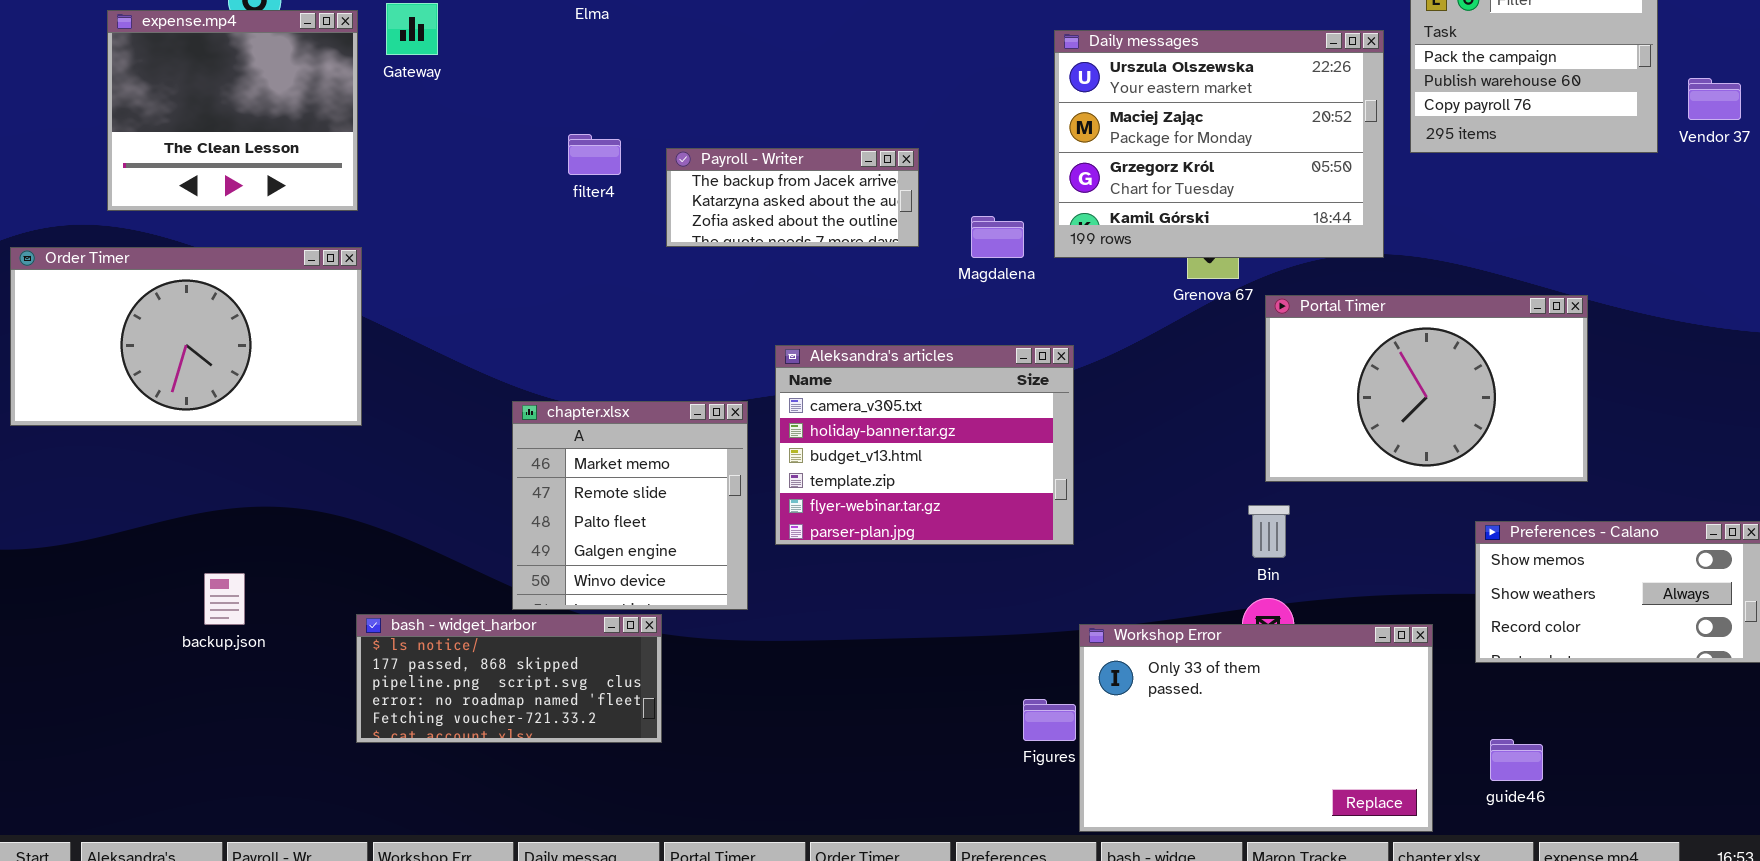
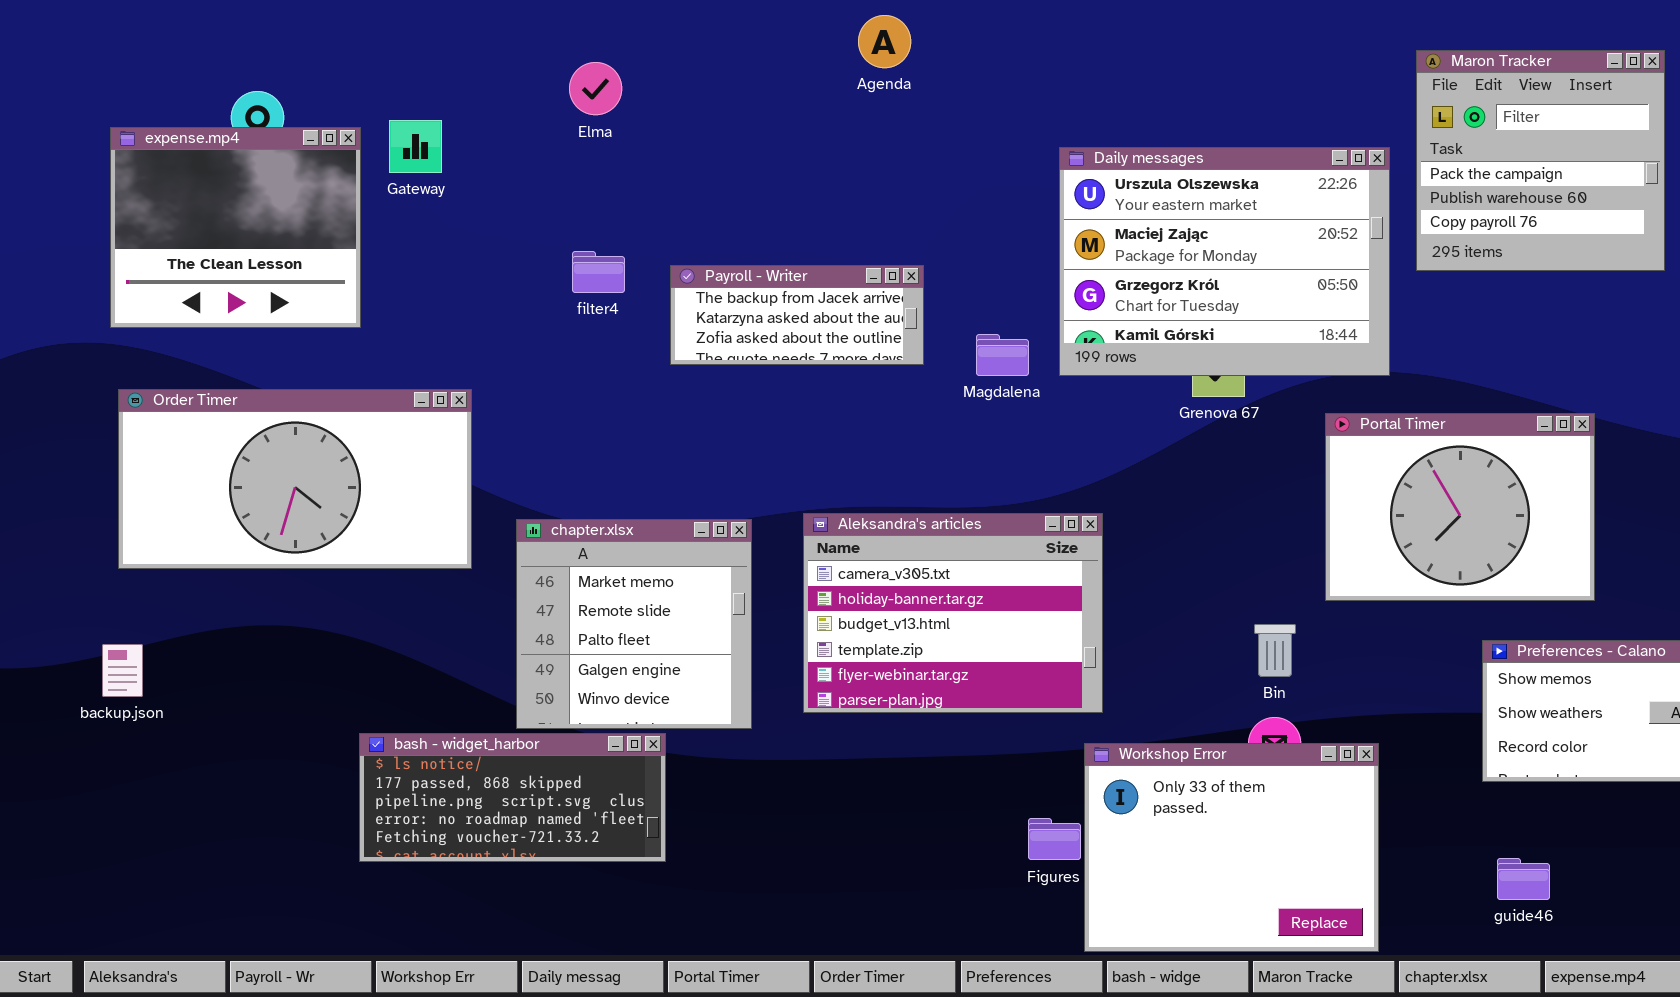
Order Timer: [10,247,362,426] -> [118,389,472,569], moved
Portal Timer: [1265,295,1588,482] -> [1325,413,1595,601], resized
Aleksandra's articles: [775,345,1074,545] -> [803,513,1103,713], moved
backup.json: [204,573,245,625] -> [102,644,143,697], moved
Workshop Error: [1079,624,1433,832] -> [1084,743,1379,952], resized

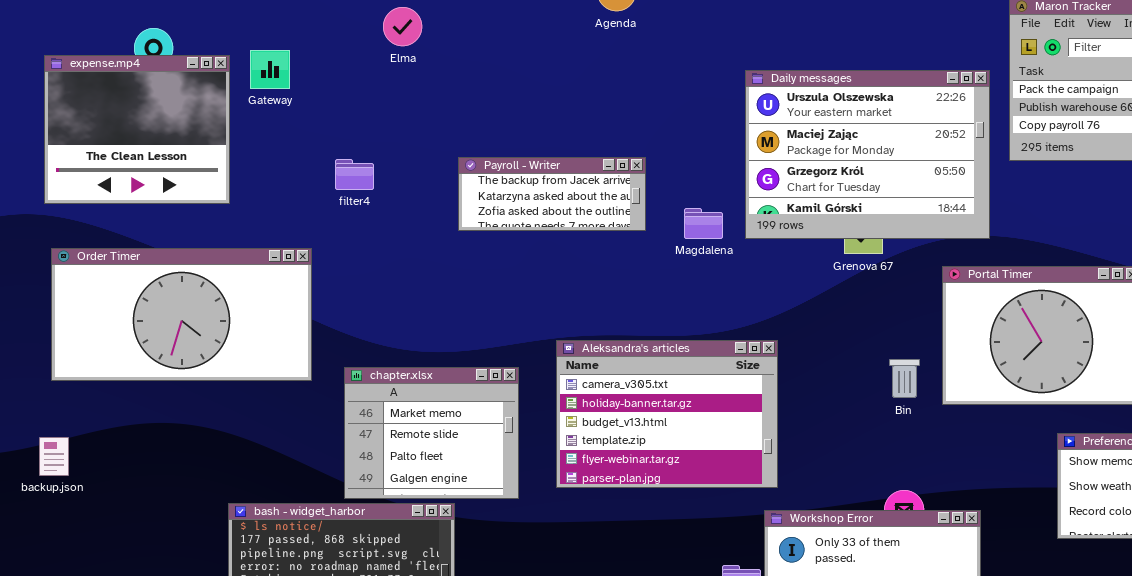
filter4: [572,251,625,293] -> [335,159,374,190], moved
chapter.xlsx: [516,519,752,729] -> [344,367,519,499], resized
Bin: [1254,624,1296,677] -> [889,359,920,398], moved

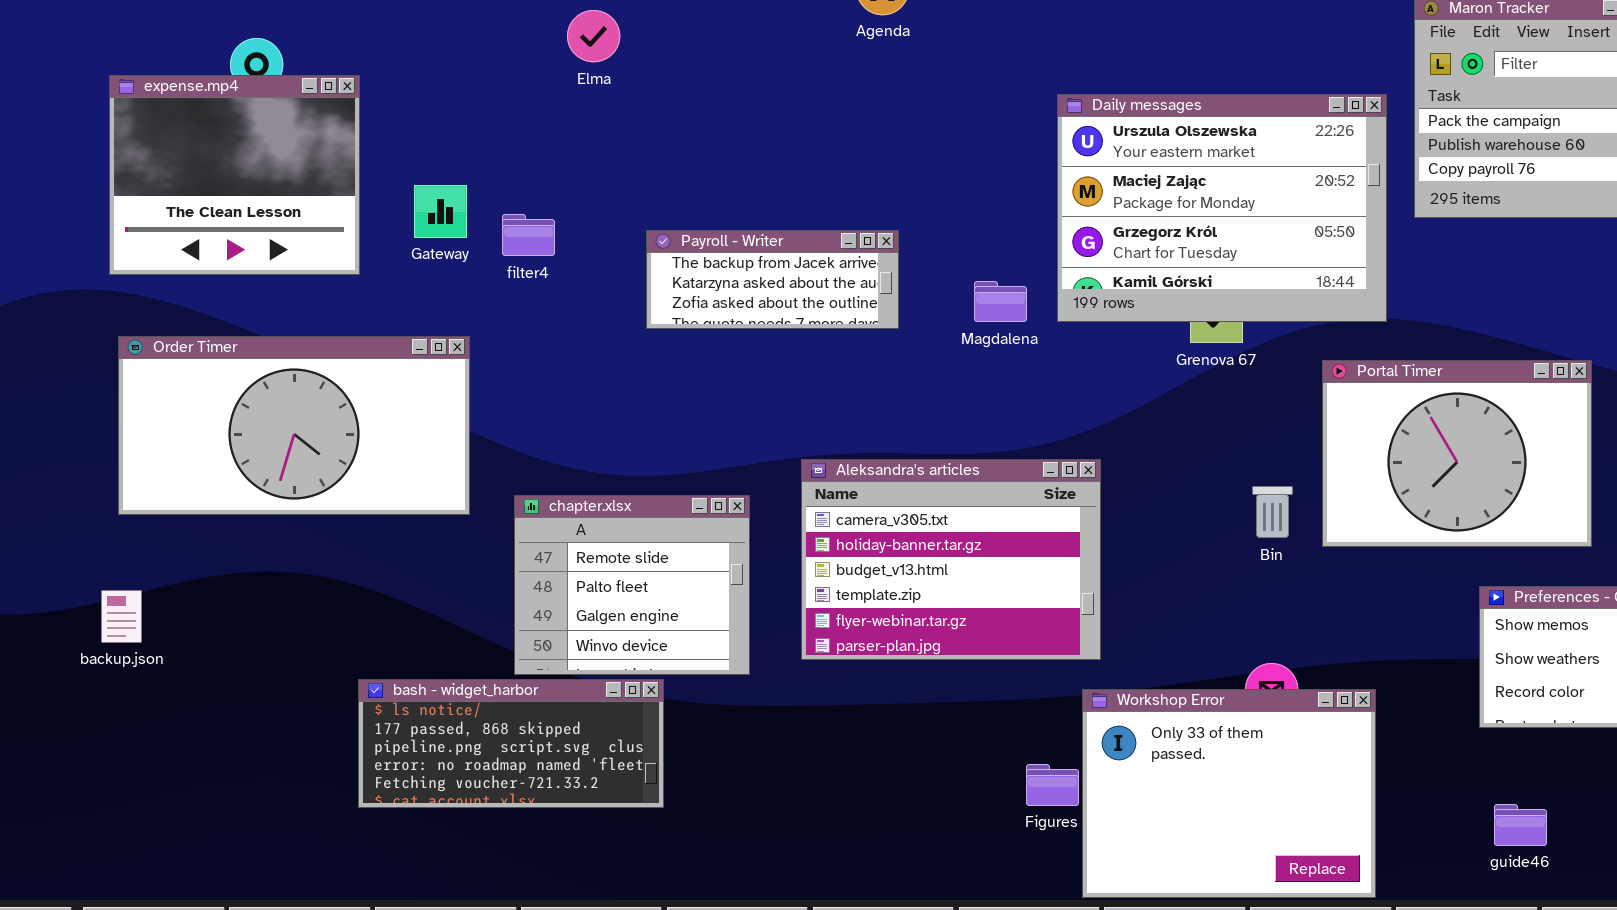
Gateway: [250,50,290,89] -> [414,185,467,238], moved
Payroll - Writer: [458,157,646,231] -> [646,230,899,329], moved
chapter.xlsx: [344,367,519,499] -> [514,495,750,675], scrolled down 1 row

